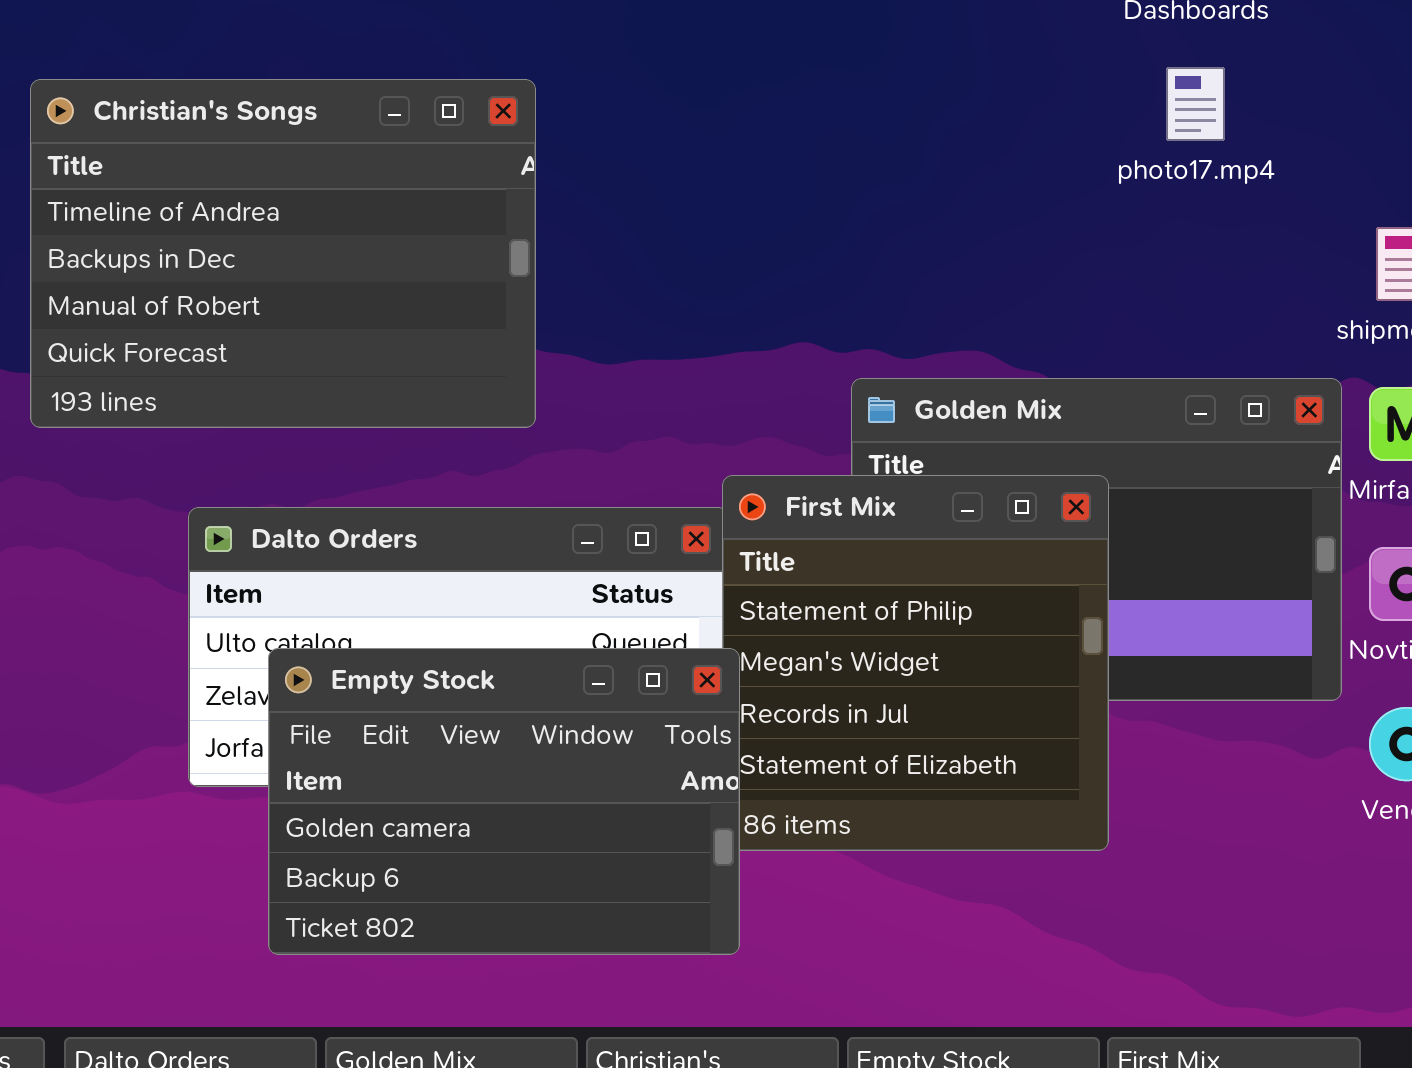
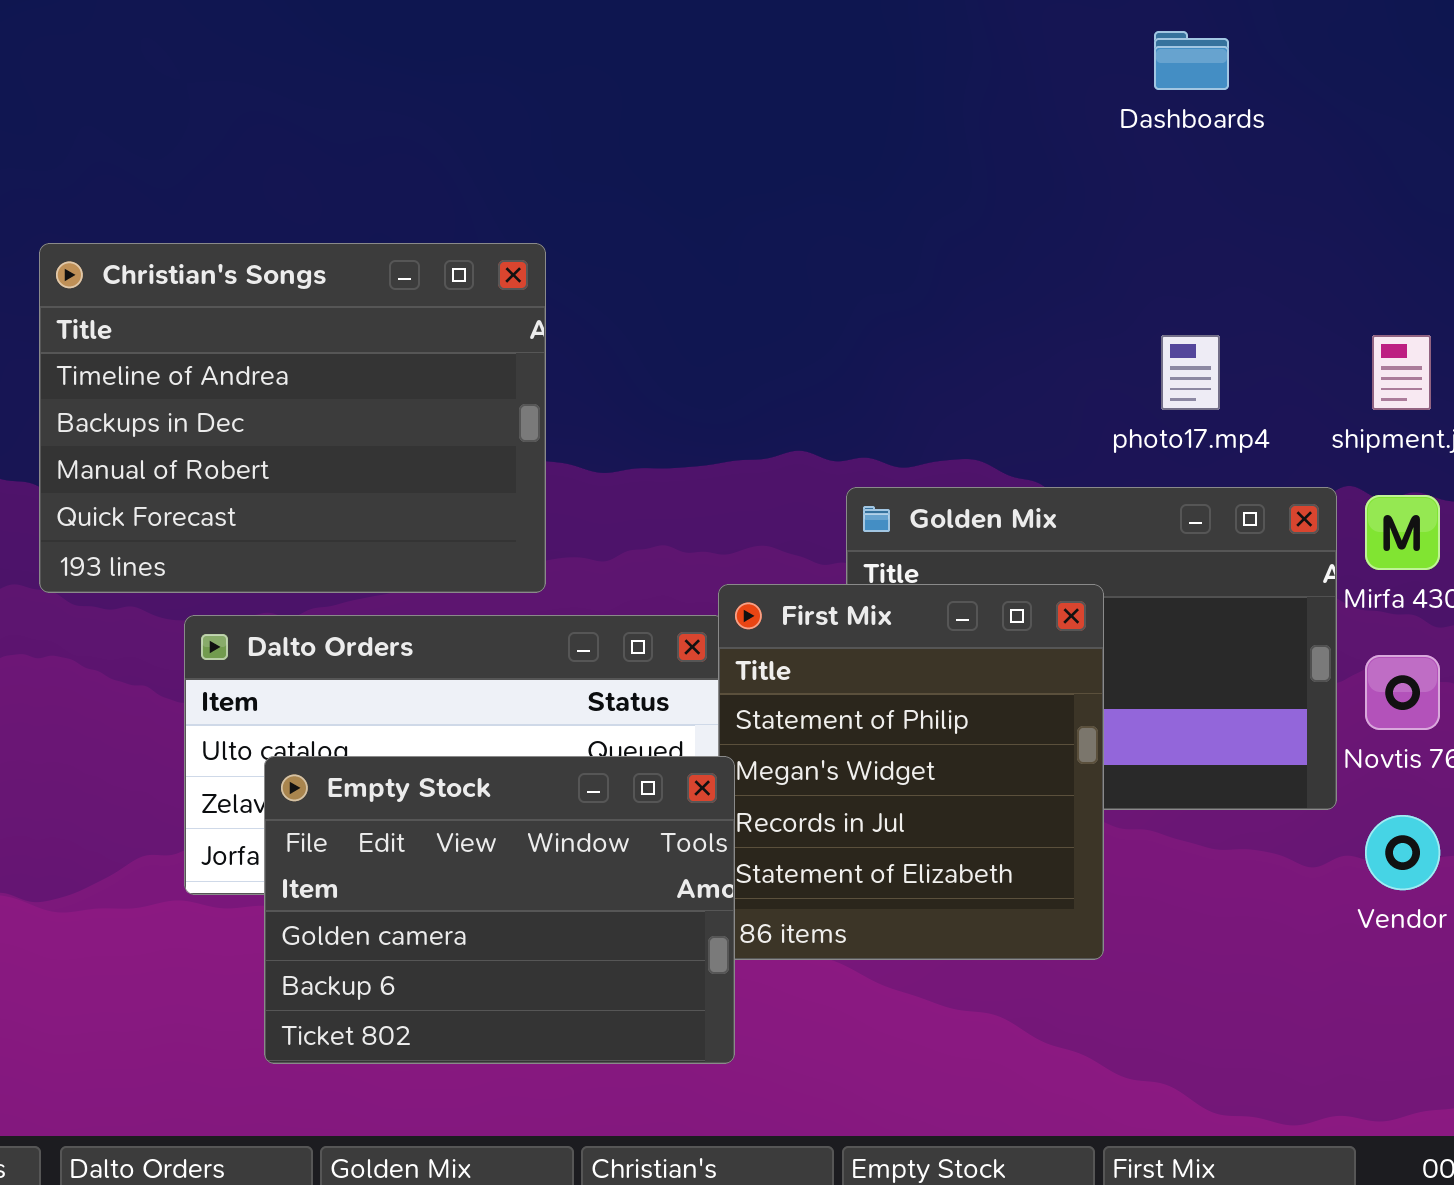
photo17.mp4: [1166,67,1225,141] -> [1161,335,1220,410], moved
Christian's Songs: [30,79,536,428] -> [39,243,546,593], moved

